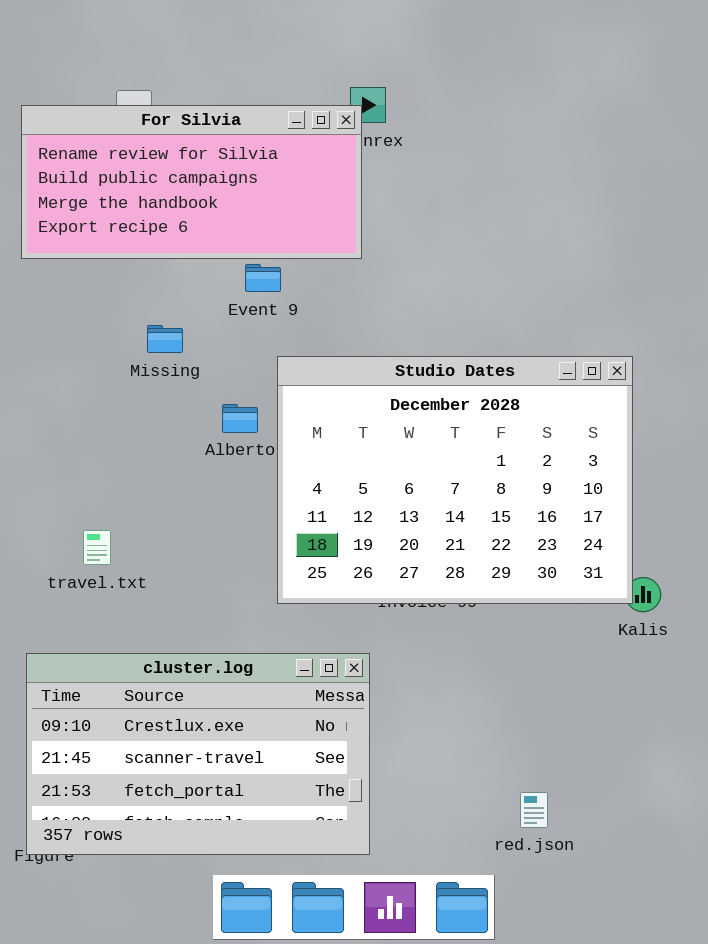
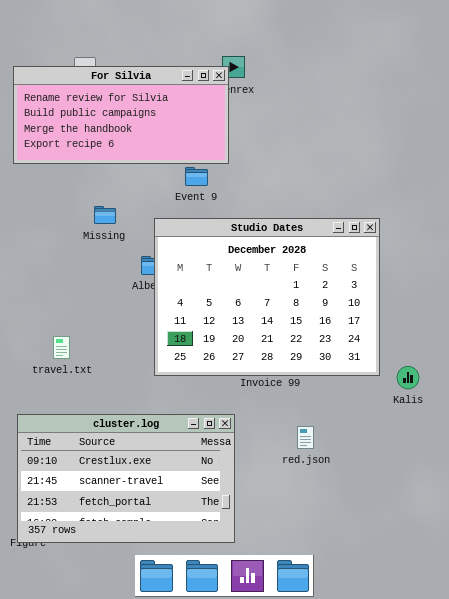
Event 9: [245,264,281,292] -> [185,167,208,186], moved
Studio Dates: [277,356,633,604] -> [154,218,380,376], moved
red.json: [520,792,548,828] -> [297,426,314,449], moved

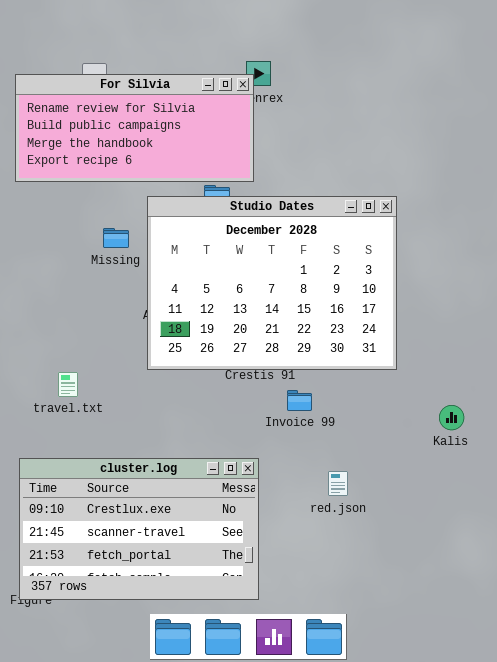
Studio Dates: [154,218,380,376] -> [147,196,397,370], moved

